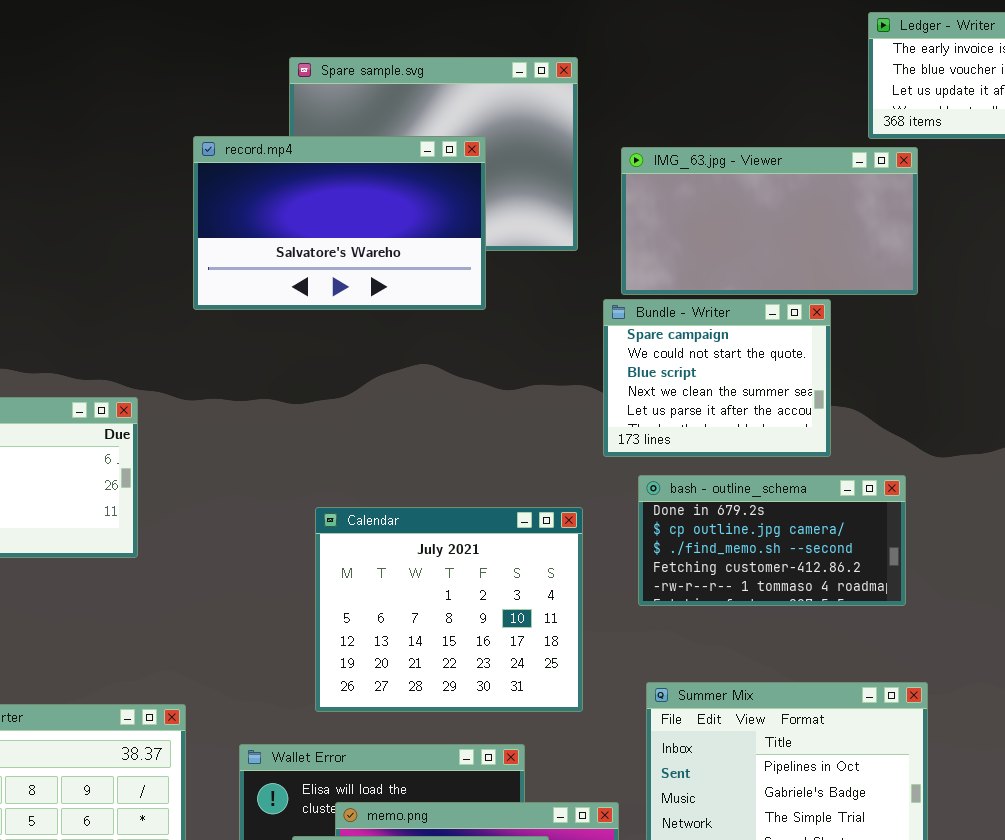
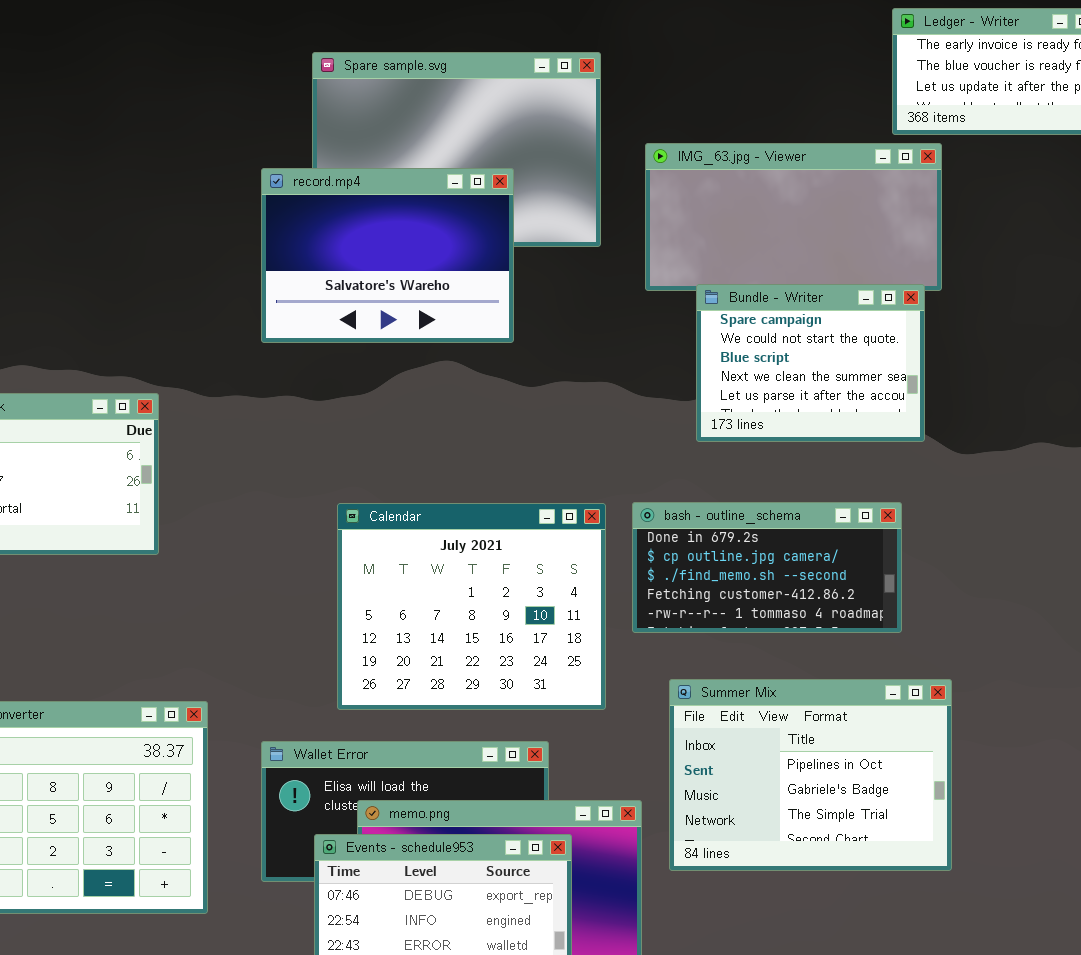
record.mp4: [193,136,486,310] -> [261,168,514,343], moved, resized
Bundle - Writer: [603,299,831,457] -> [696,284,925,442], moved
bash - outline_schema: [638,475,906,606] -> [632,502,902,633], moved

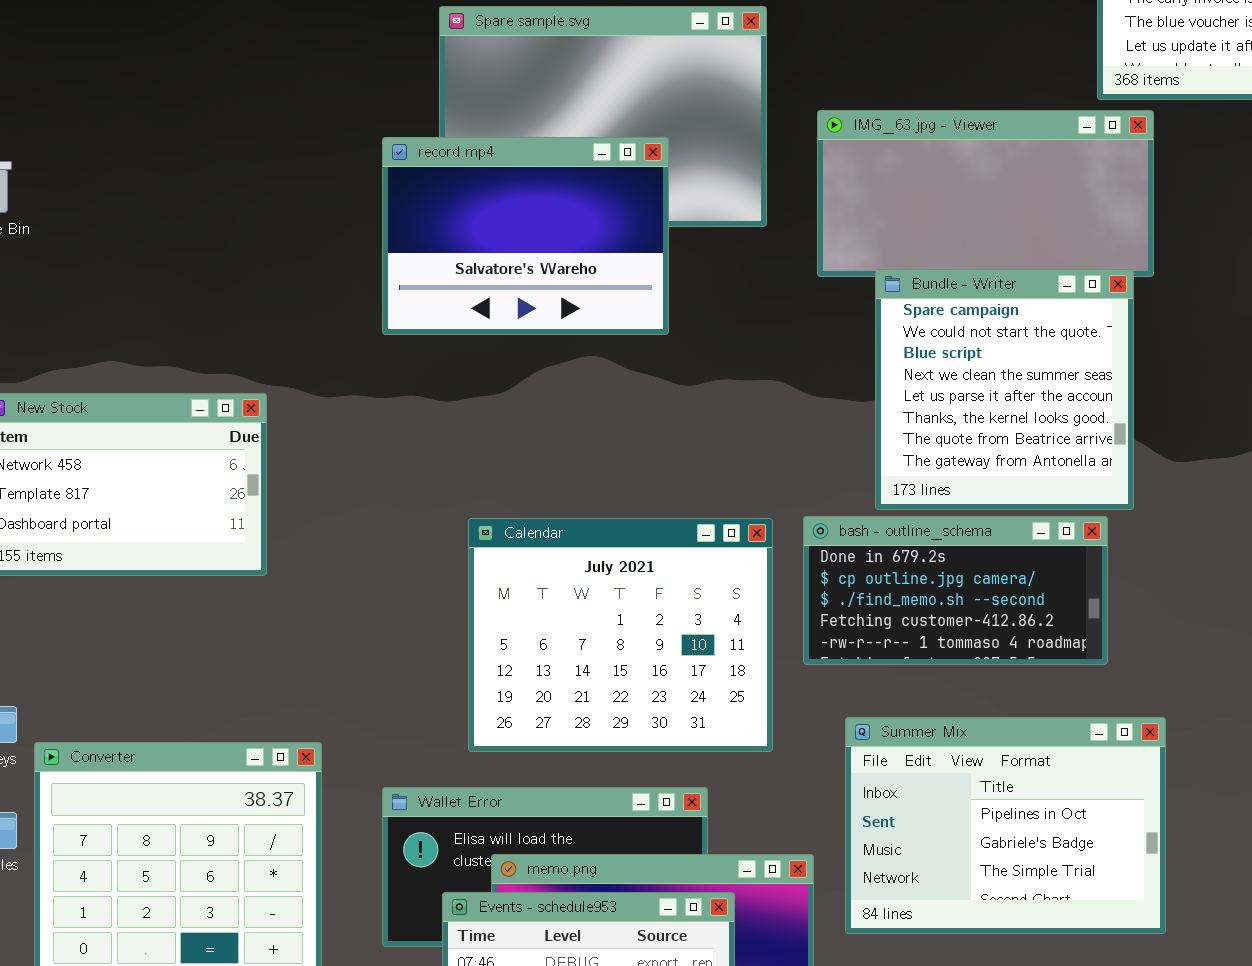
Bundle - Writer: [696,284,925,442] -> [875,269,1134,510], resized

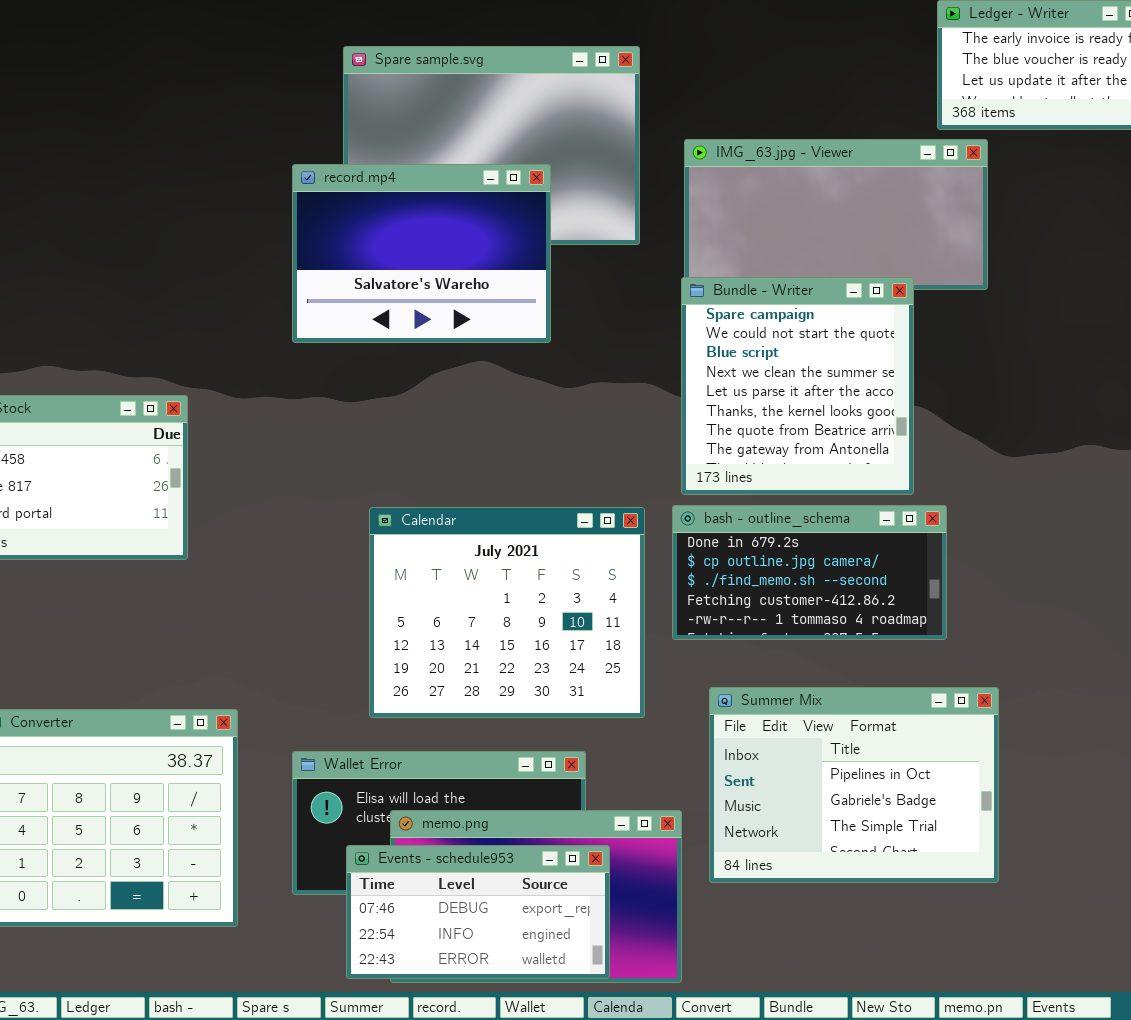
Bundle - Writer: [875,269,1134,510] -> [681,277,914,495], moved

